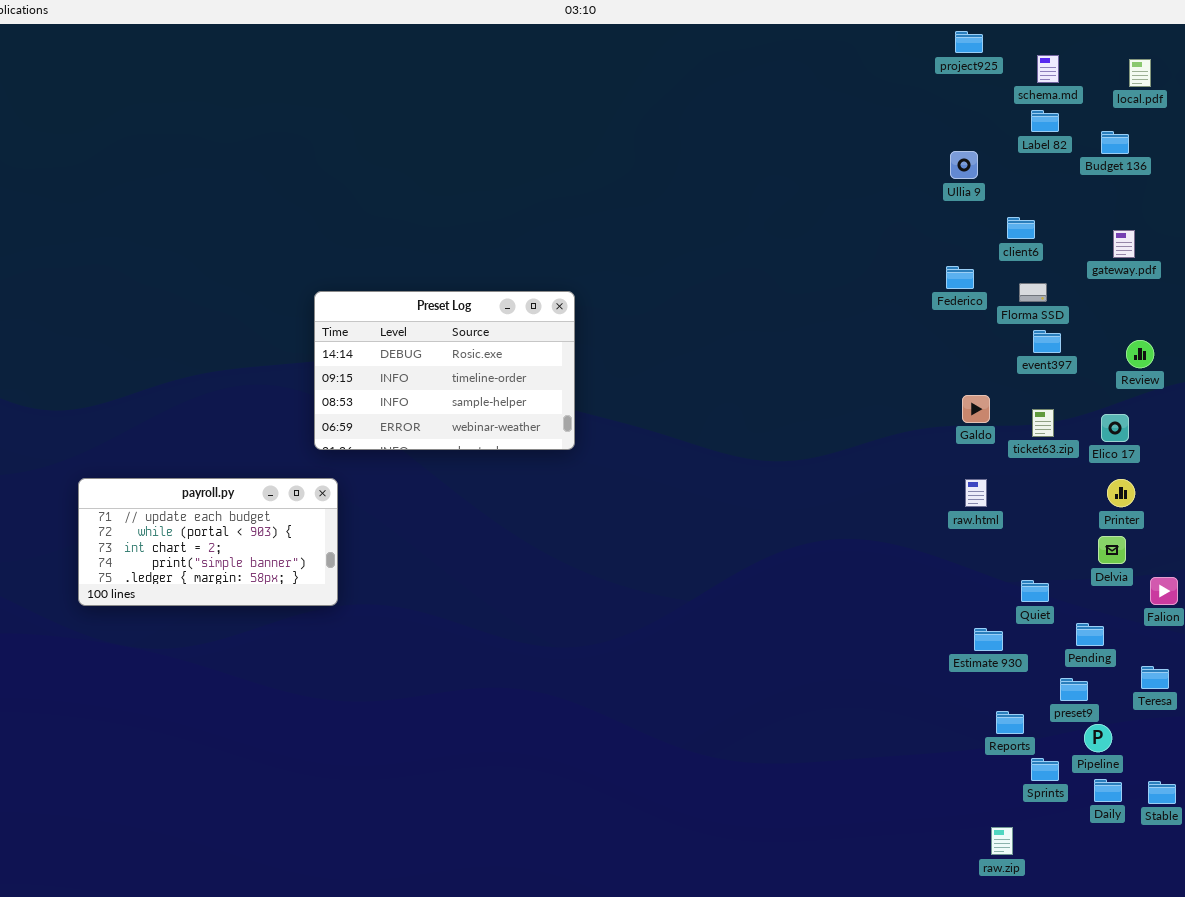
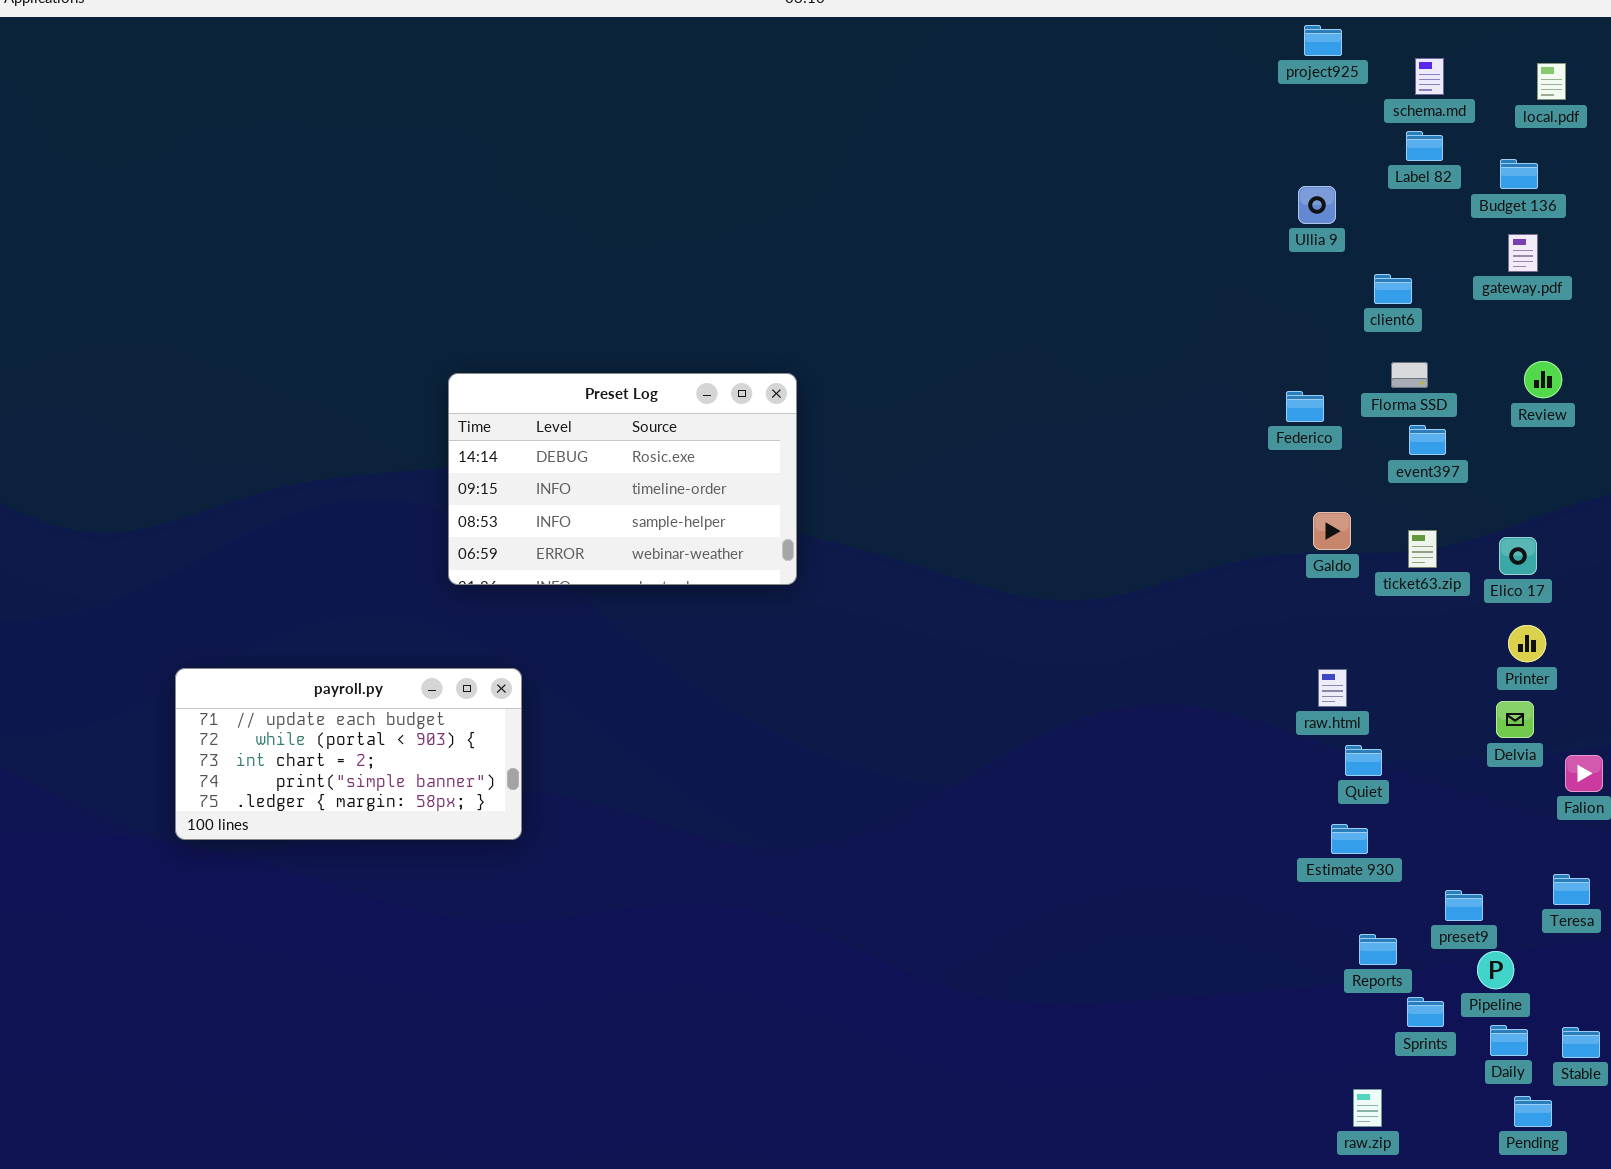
gateway.pdf: [1113,230,1135,258] -> [1508,234,1538,272], moved
Federico: [946,266,974,289] -> [1286,391,1324,422], moved
Review: [1126,340,1154,368] -> [1524,361,1562,398], moved
payroll.py: [78,478,338,606] -> [175,668,522,840], moved
raw.html: [965,479,987,507] -> [1318,669,1347,707], moved
Quiet: [1021,580,1049,602] -> [1345,745,1382,776], moved
Pending: [1076,623,1104,646] -> [1514,1096,1552,1127], moved

